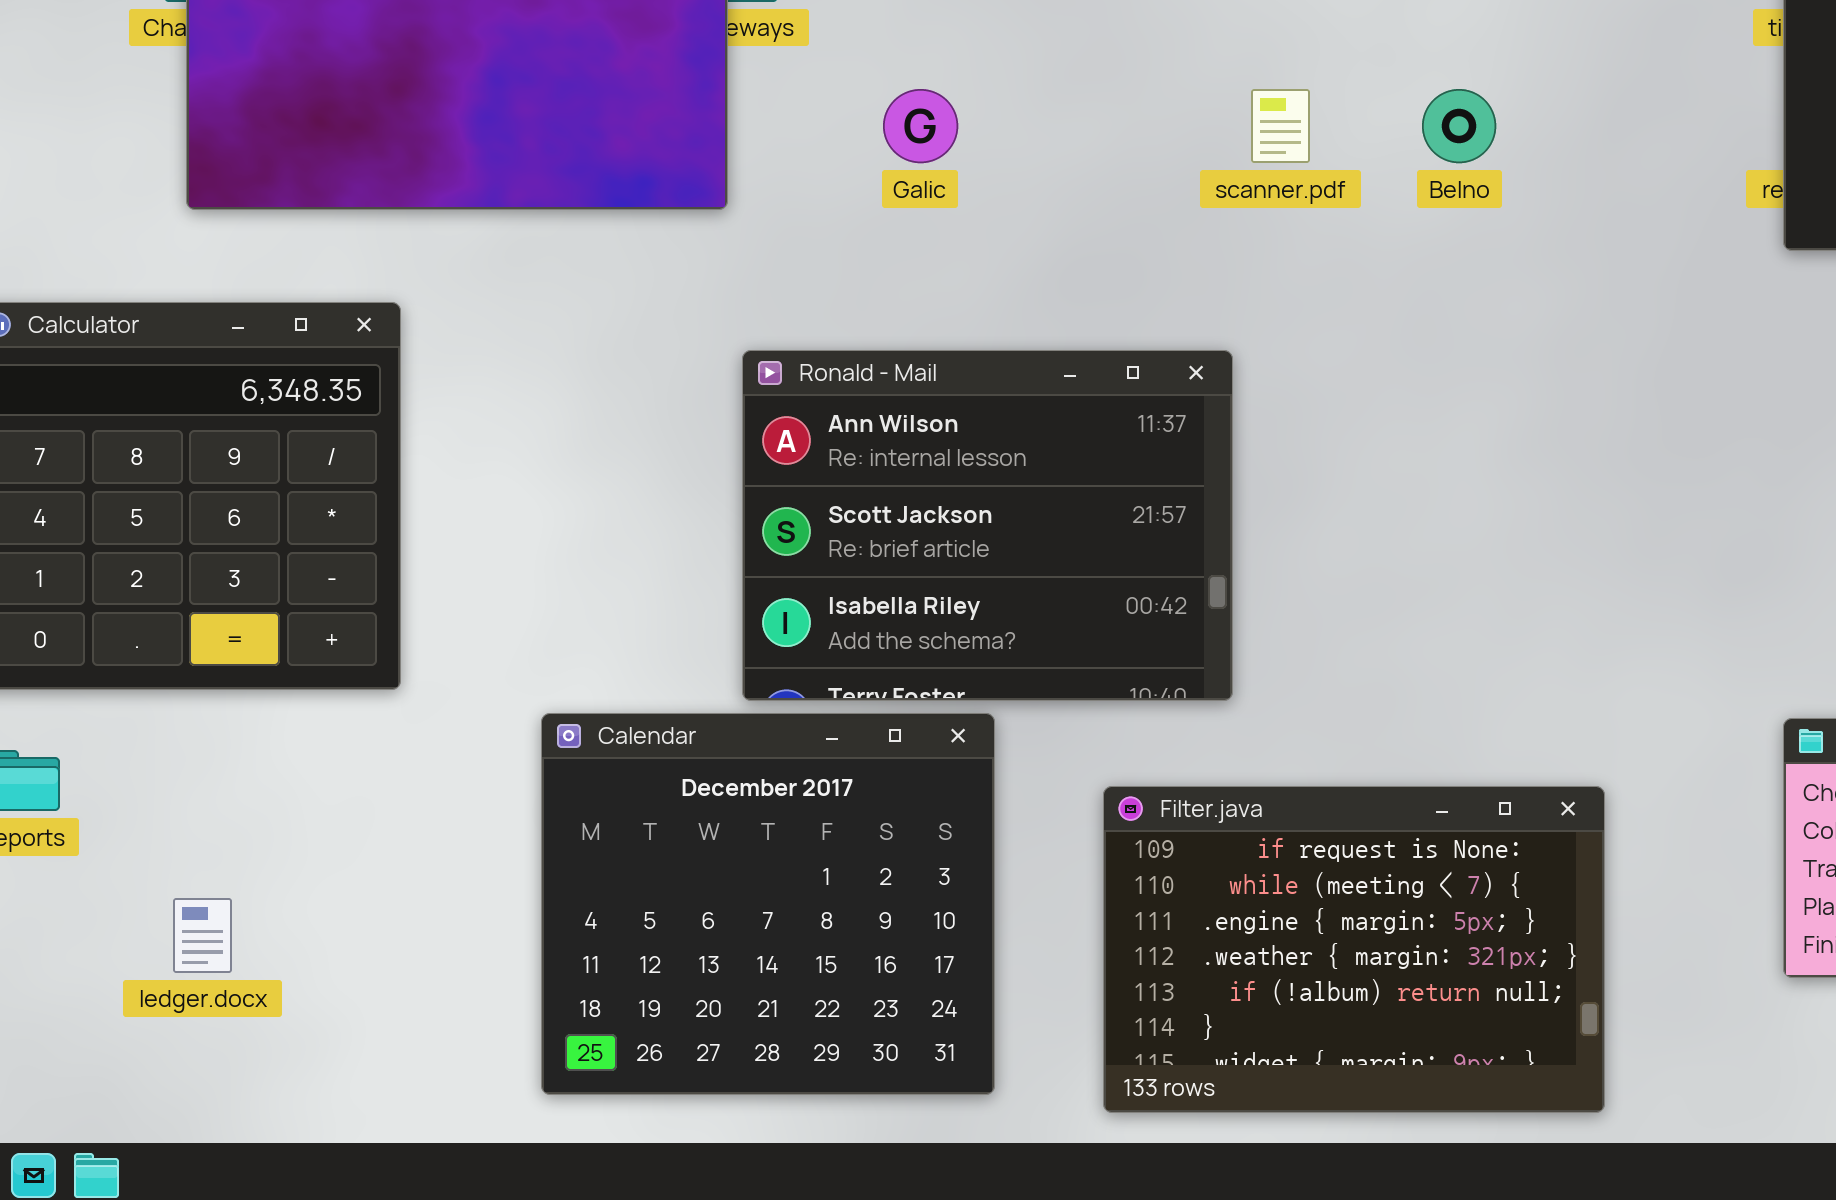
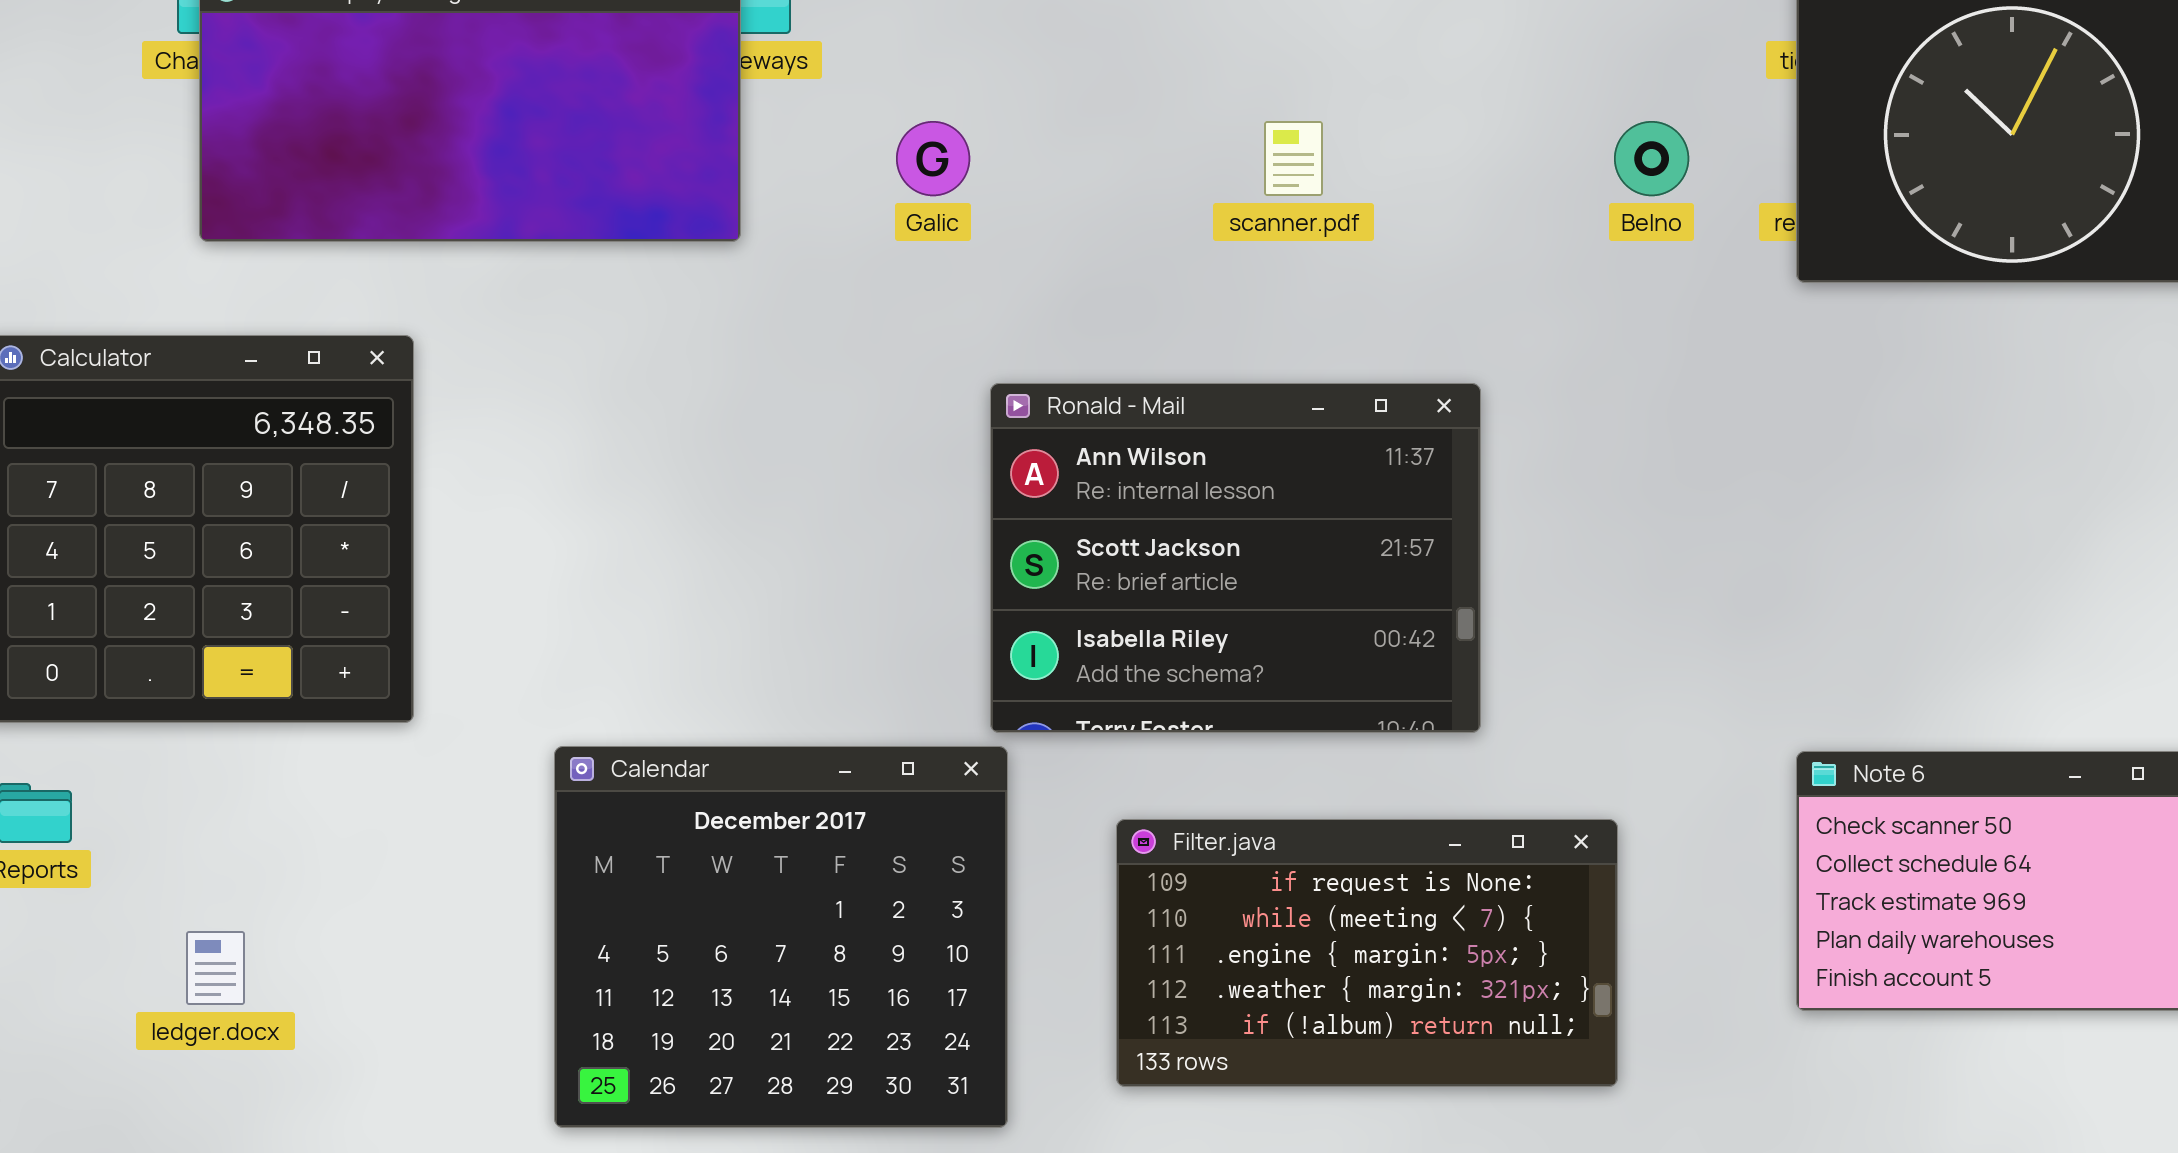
Belno: [1422,89,1496,163] -> [1614,121,1689,196], moved
Ronald - Mail: [742,350,1233,701] -> [990,383,1481,733], moved
Filter.java: [1103,786,1605,1113] -> [1116,819,1618,1087], resized

